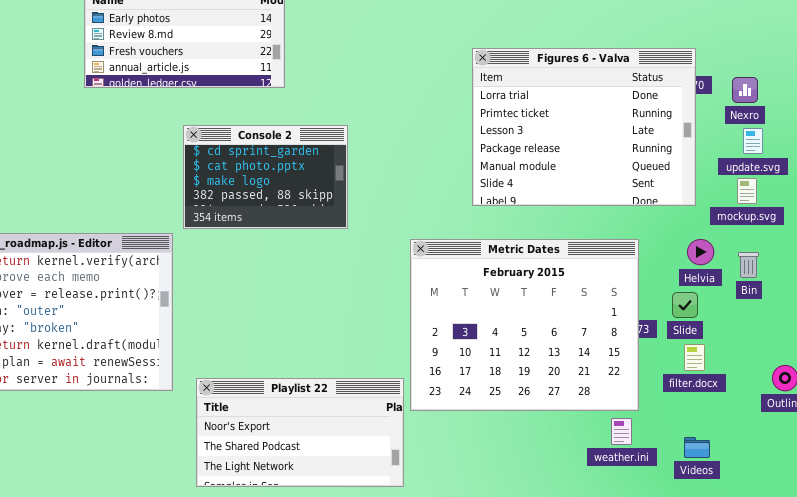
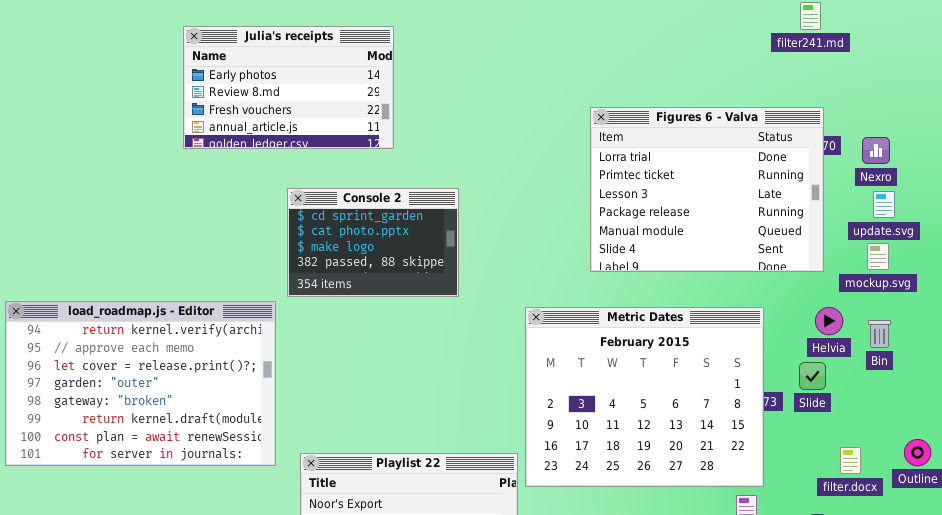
filter.docx: [684,344,705,371] -> [840,447,861,474], moved

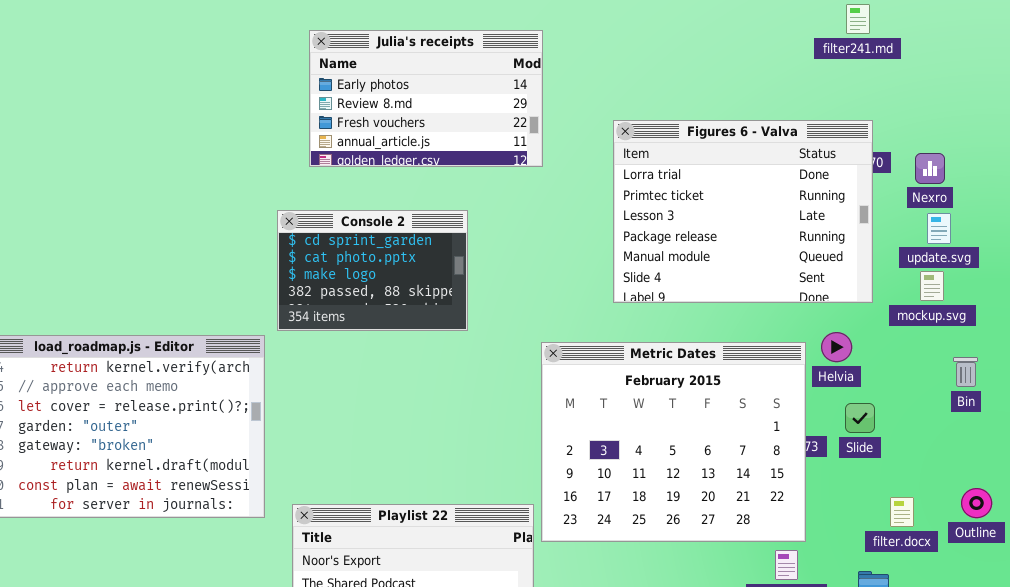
Julia's receipts: [183,26,394,149] -> [309,30,543,167], moved
Helvia: [815,307,843,335] -> [821,332,852,362], moved
Bin: [868,320,891,348] -> [953,357,978,387], moved

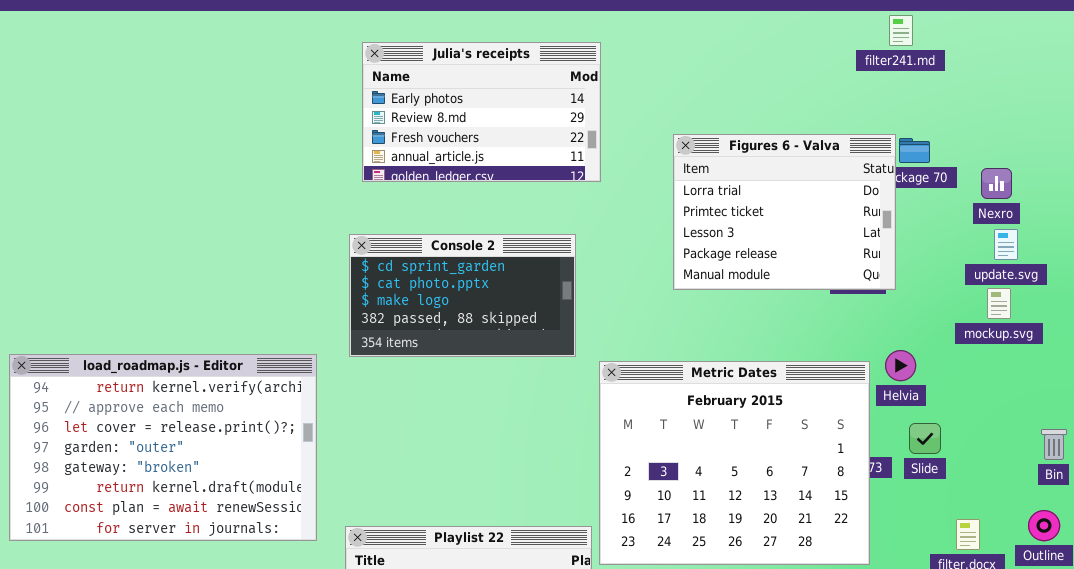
filter241.md: [846,4,870,34] -> [889,15,913,46], moved
Figures 6 - Valva: [613,120,873,303] -> [673,134,896,290], resized
Console 2: [277,210,468,331] -> [349,234,576,357], moved, resized
Bin: [953,357,978,387] -> [1041,429,1067,460], moved

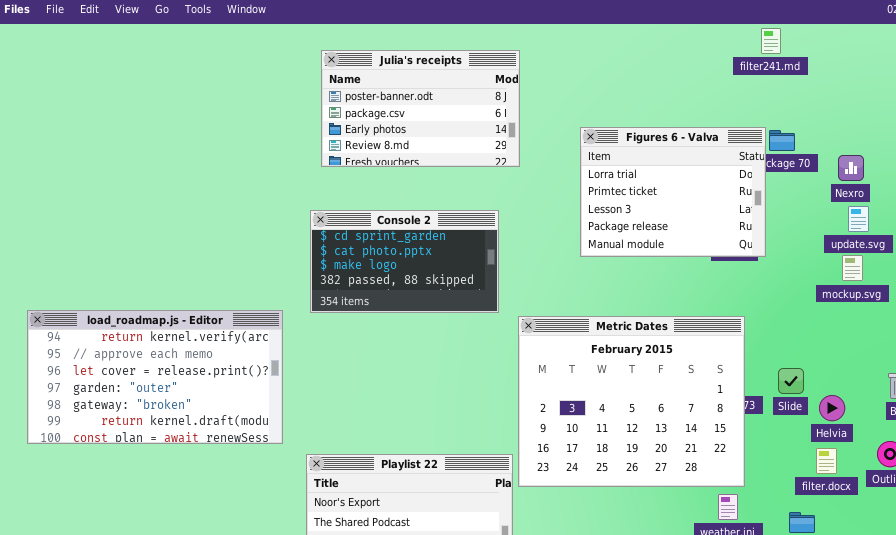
Julia's receipts: [362,42,601,182] -> [321,50,520,167], scrolled up 2 rows
Helvia: [885,350,916,381] -> [819,395,845,421], moved
load_roadmap.js - Editor: [9,354,317,541] -> [27,310,283,444], resized

